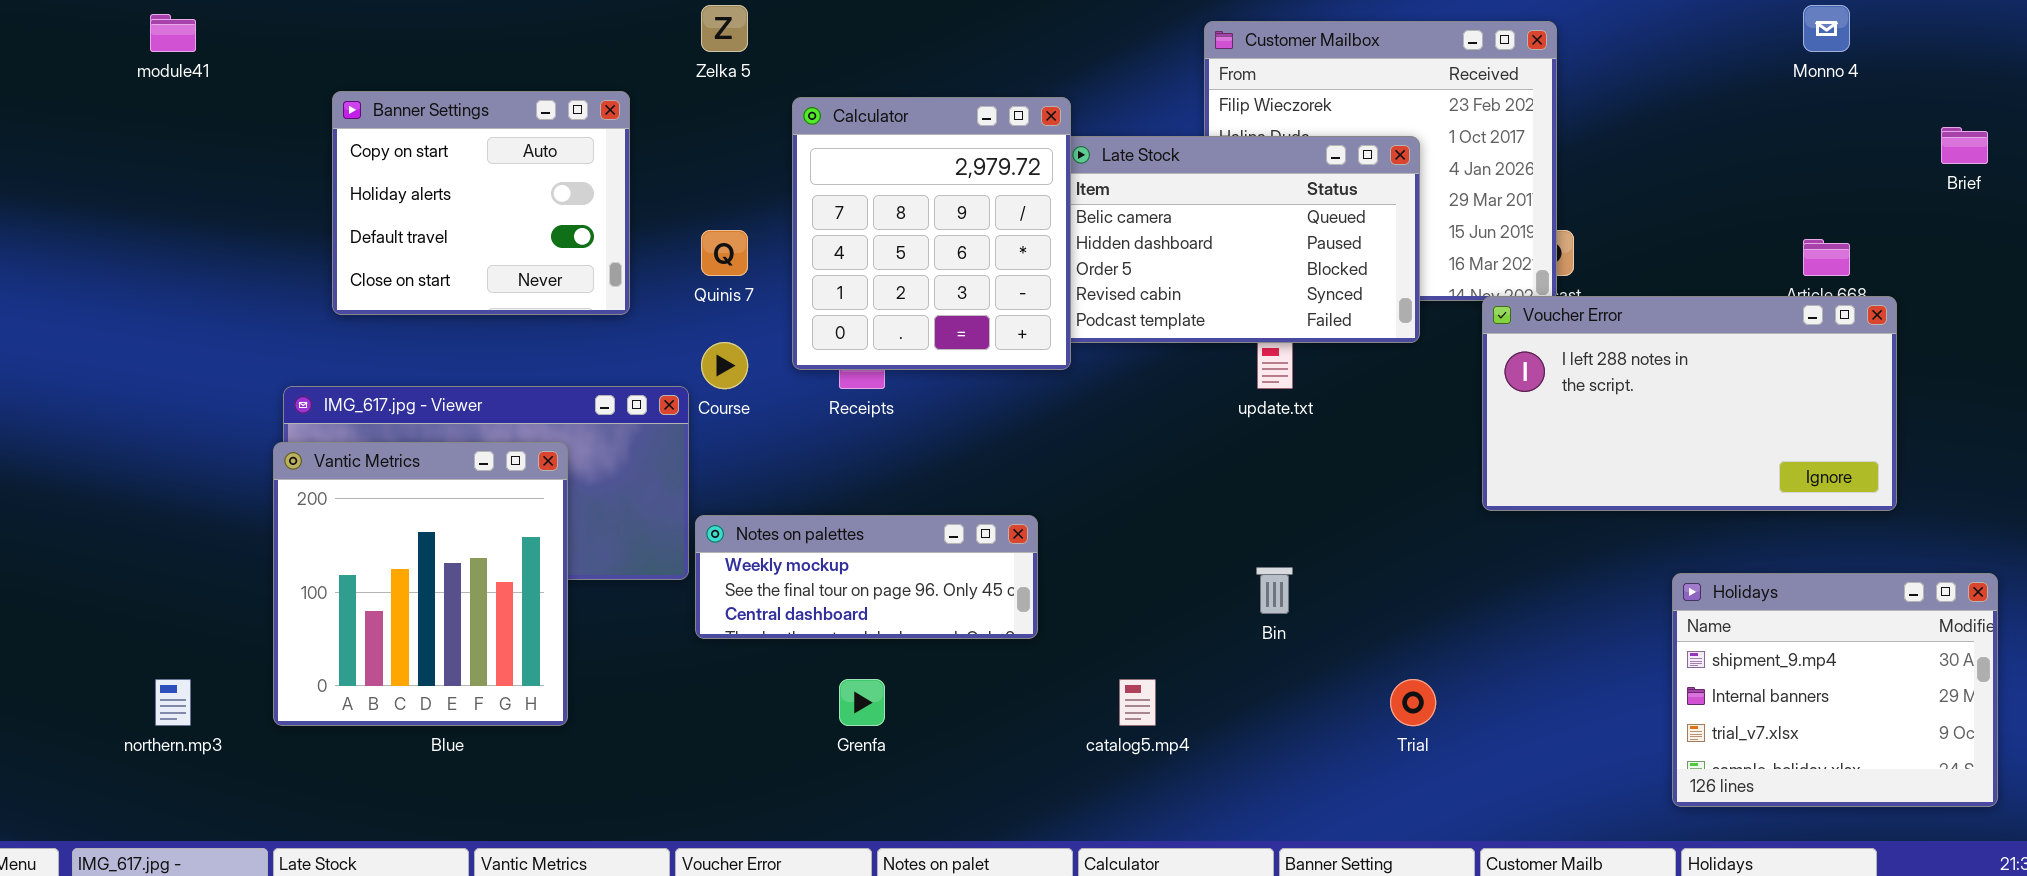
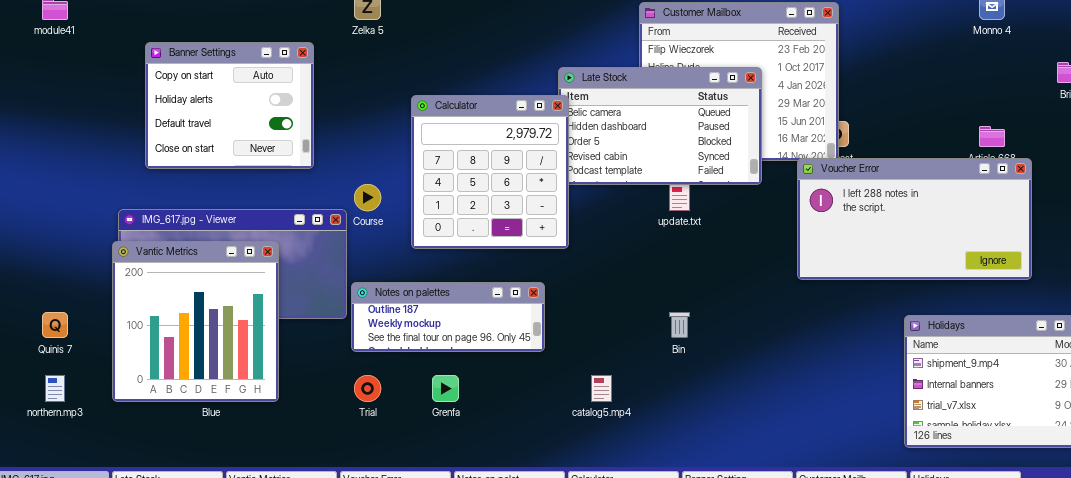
Calculator: [792,97,1071,370] -> [411,95,569,249], moved
Quinis 7: [701,230,748,276] -> [42,312,68,338], moved
Notes on palettes: [695,515,1038,639] -> [351,282,545,352], scrolled up 1 row
Trial: [1390,679,1436,726] -> [354,375,381,402], moved

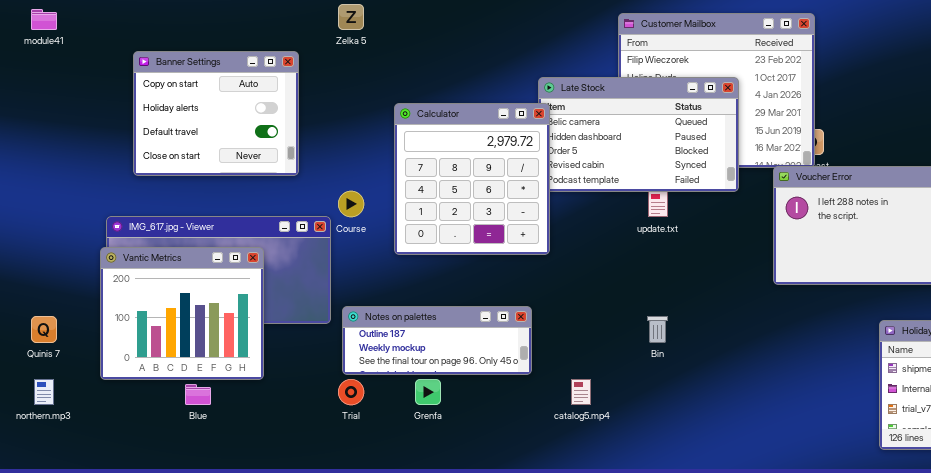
Vantic Metrics: [112,241,279,402] -> [100,247,264,380], resized
Notes on palettes: [351,282,545,352] -> [342,306,532,375], moved

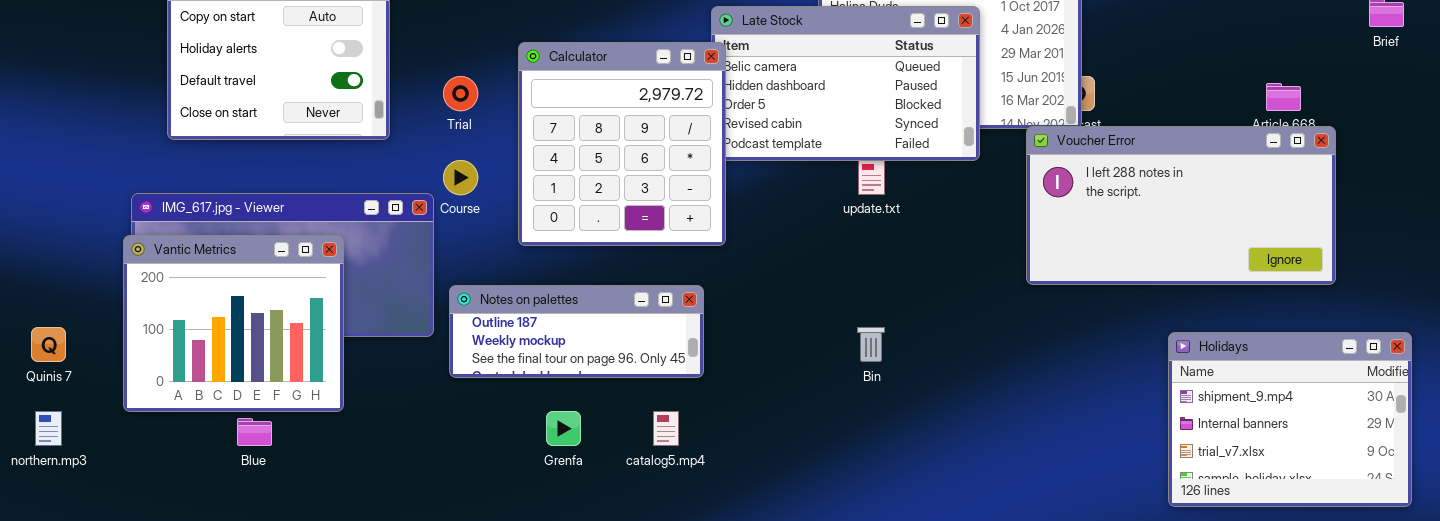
Notes on palettes: [342,306,532,375] -> [449,285,704,378], moved
Trial: [338,379,364,405] -> [443,76,478,111], moved
catalog5.mp4: [571,379,591,405] -> [653,411,679,446], moved

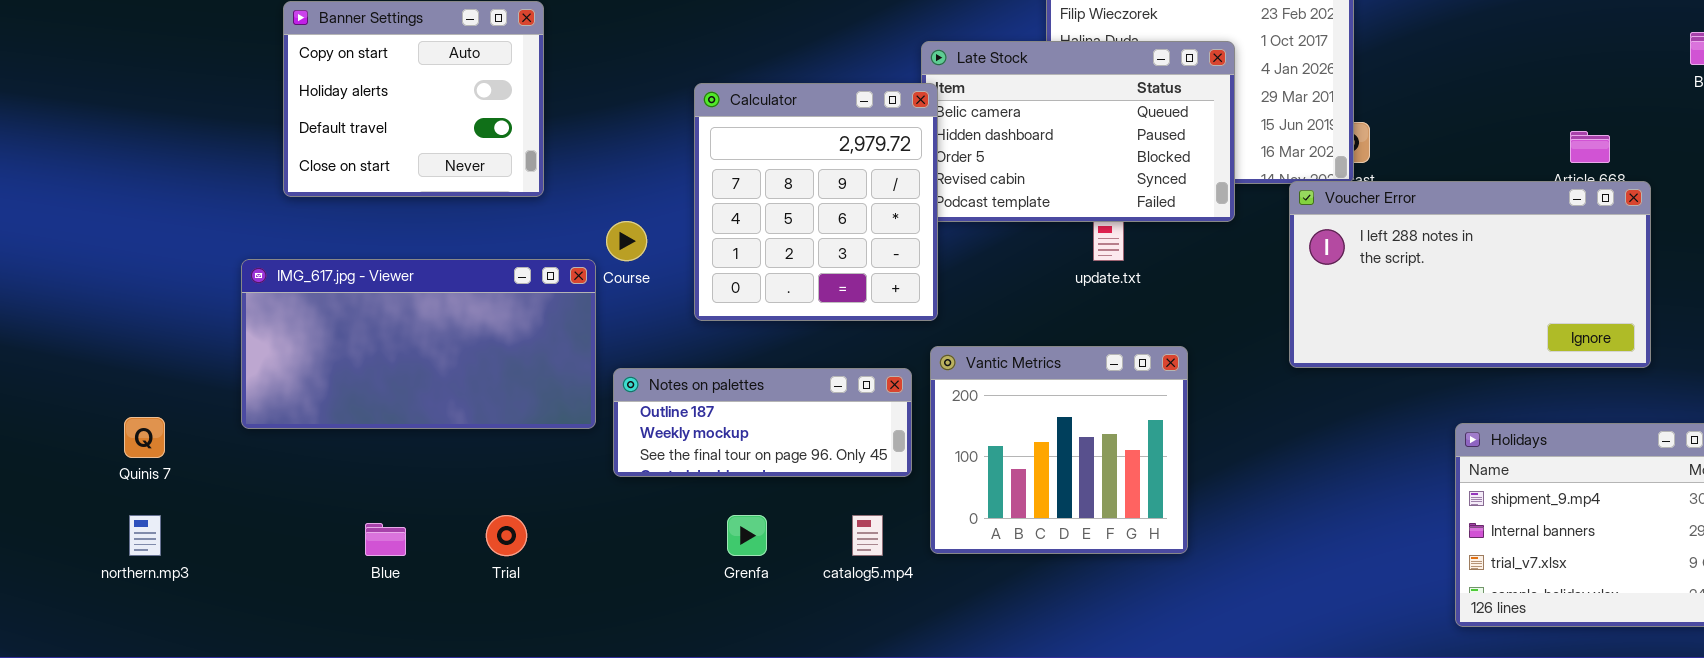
Trial: [443,76,478,111] -> [486,515,527,556], moved
Vantic Metrics: [123,235,344,412] -> [930,346,1188,554], moved

